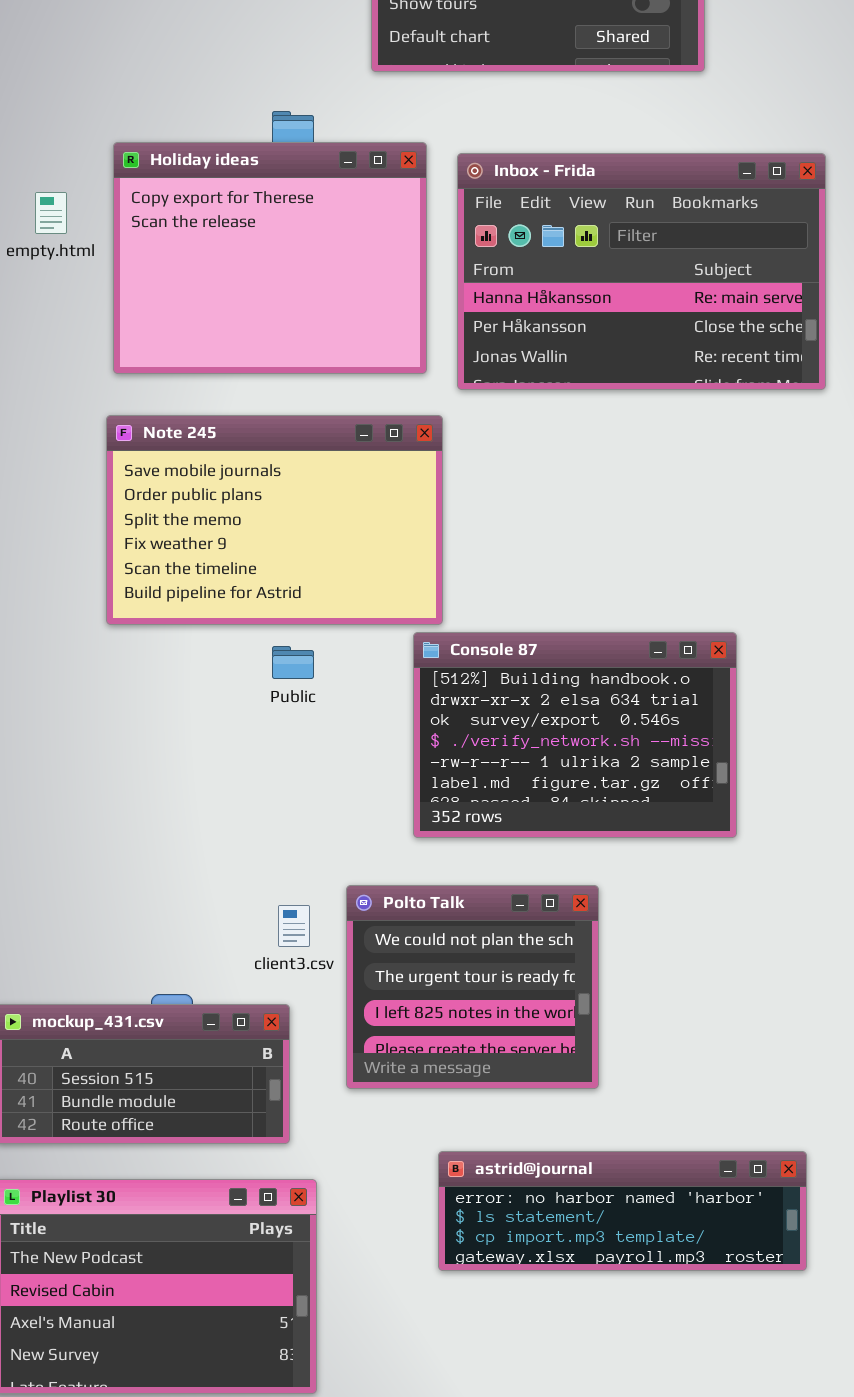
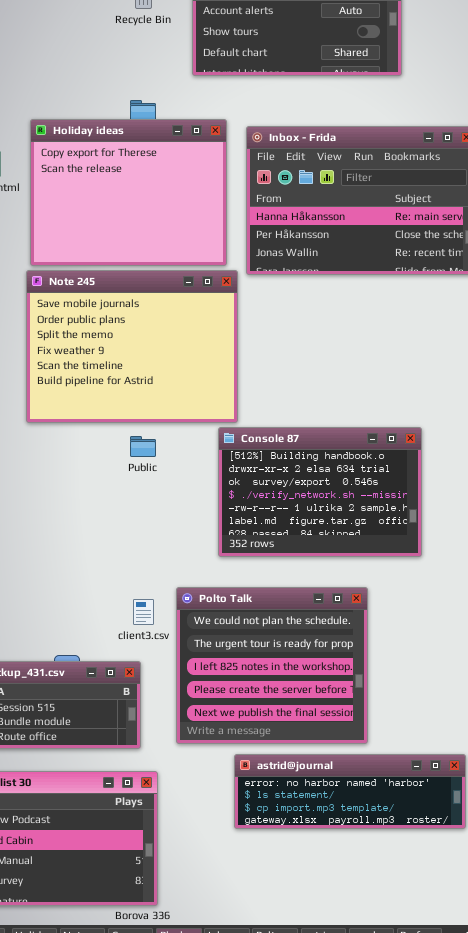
Note 245: [106,415,443,625] -> [26,270,238,423], resized
Polto Talk: [346,885,599,1089] -> [176,587,368,744], resized

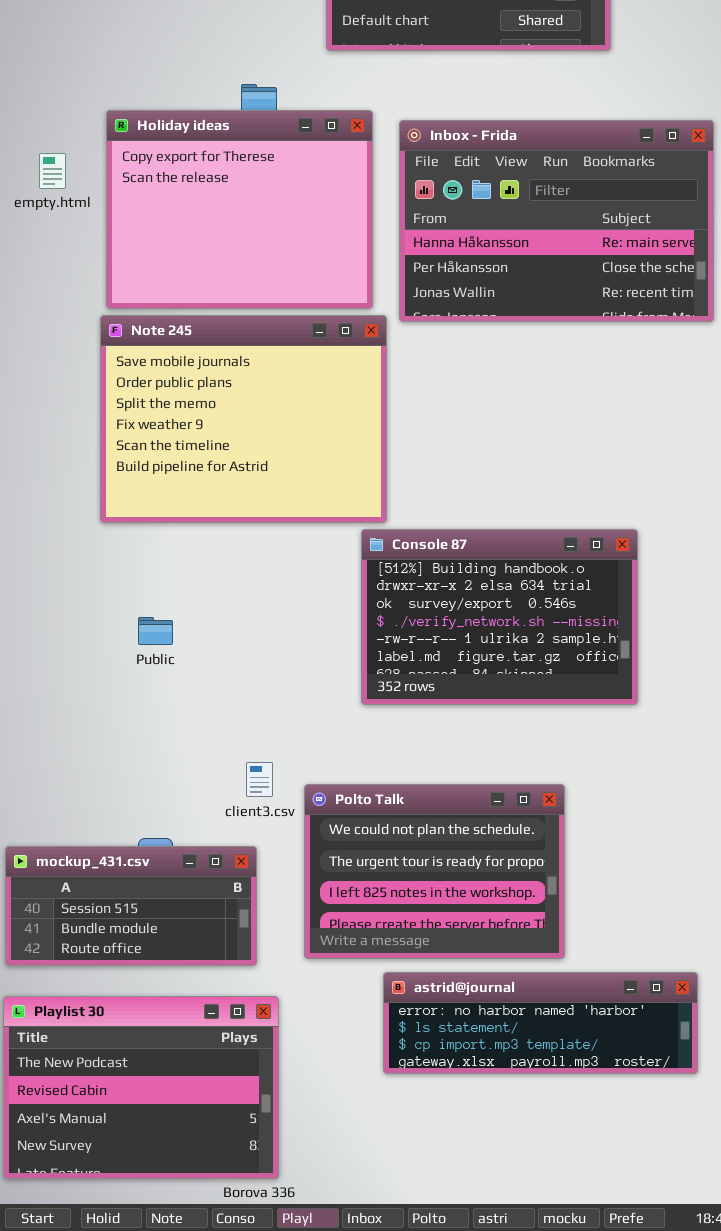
Public: [130,436,156,457] -> [138,617,173,645], moved
Polto Talk: [176,587,368,744] -> [304,784,565,959], resized

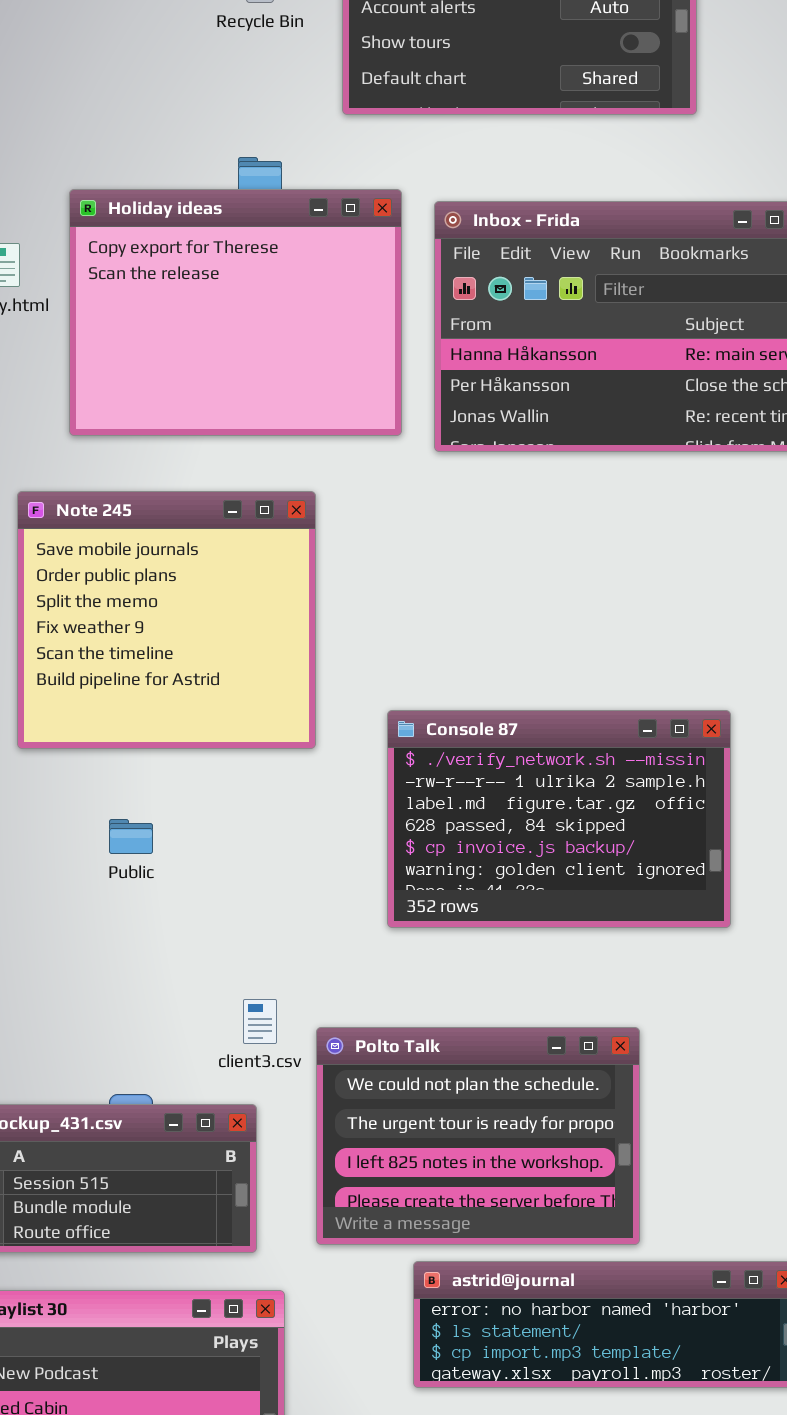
Note 245: [100,315,387,523] -> [17,491,316,749], moved, resized
Console 87: [361,529,638,705] -> [387,710,731,928], scrolled down 3 rows

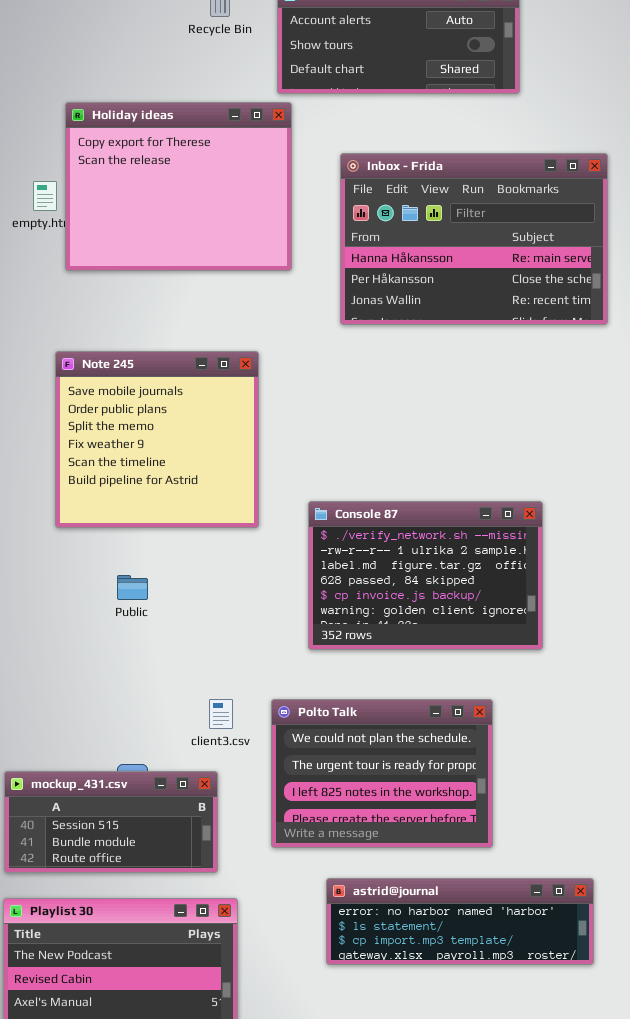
Holiday ideas: [69,189,402,436] -> [65,102,292,271], moved
Polto Talk: [316,1027,640,1245] -> [271,699,493,848], moved

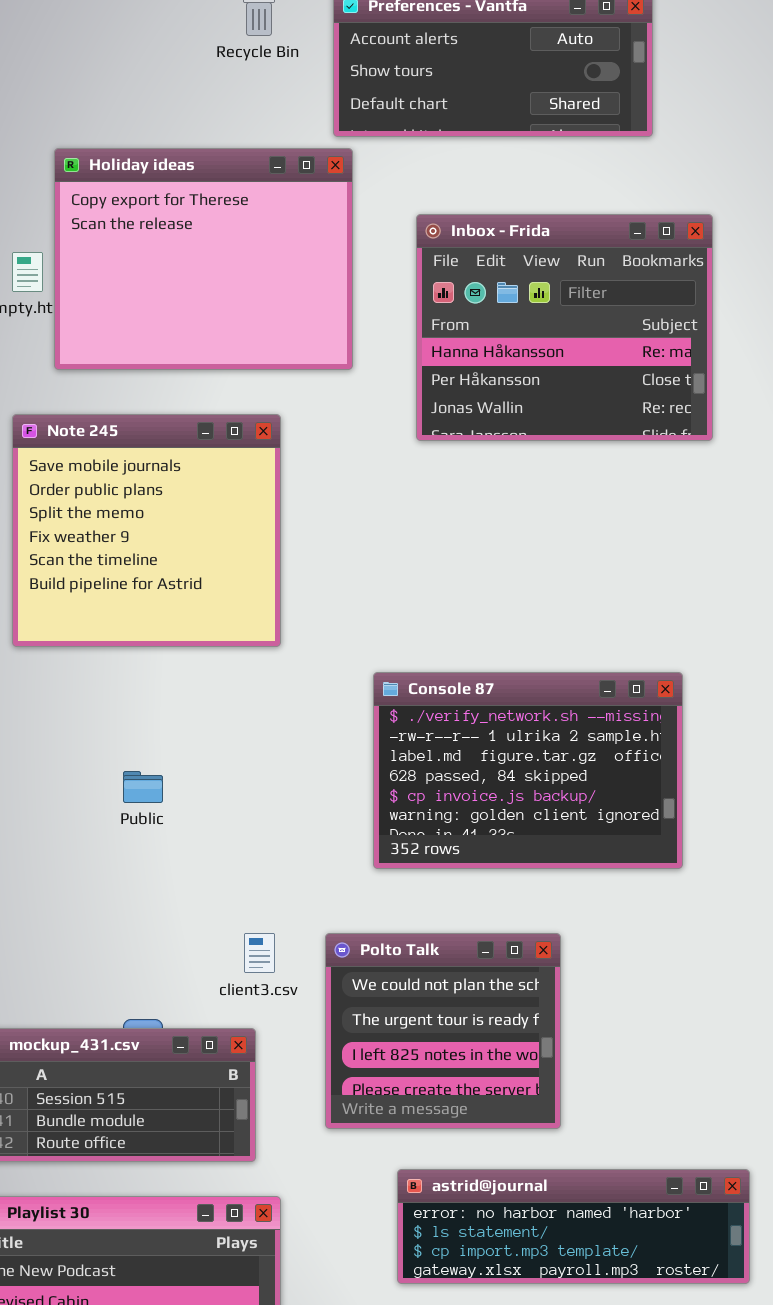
Inbox - Frida: [340,153,608,325] -> [416,214,713,441], resized
Note 245: [55,351,259,528] -> [12,414,281,647], moved
Polto Talk: [271,699,493,848] -> [325,933,561,1129], resized

